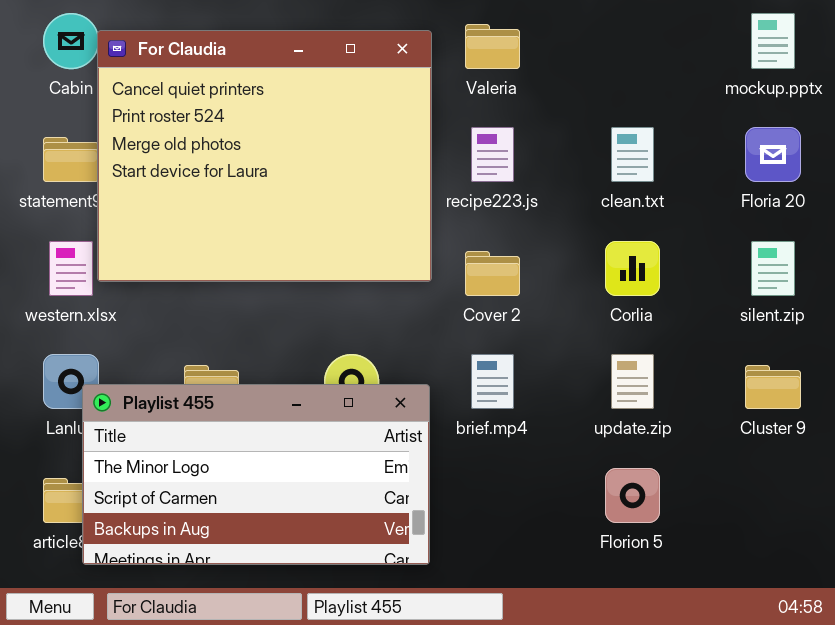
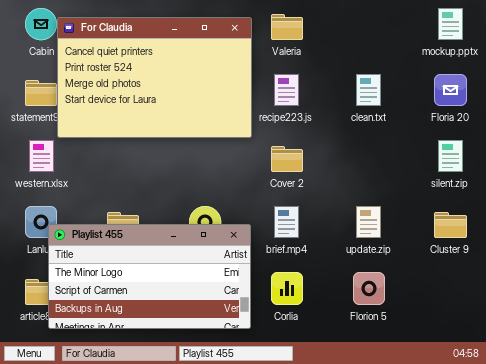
For Claudia: [97,30,432,282] -> [57,17,252,138], resized
Corlia: [605,241,660,296] -> [271,272,303,305], moved

